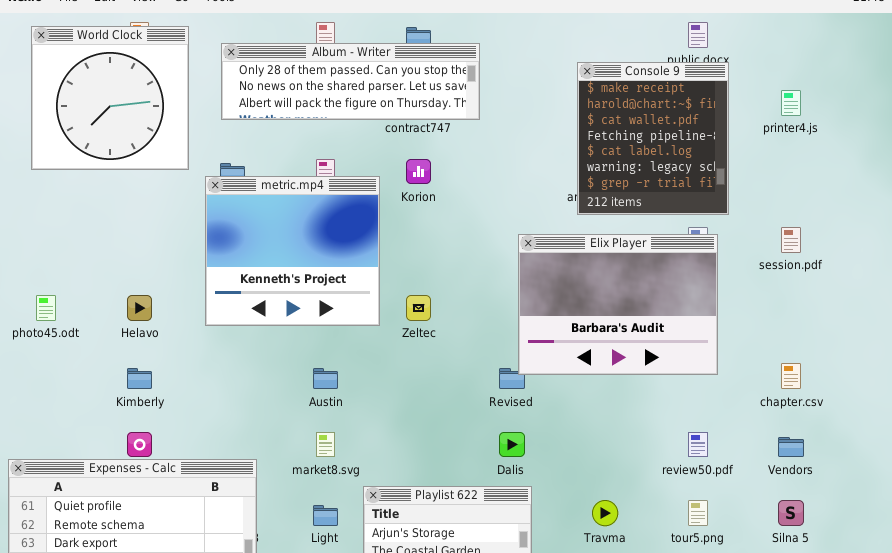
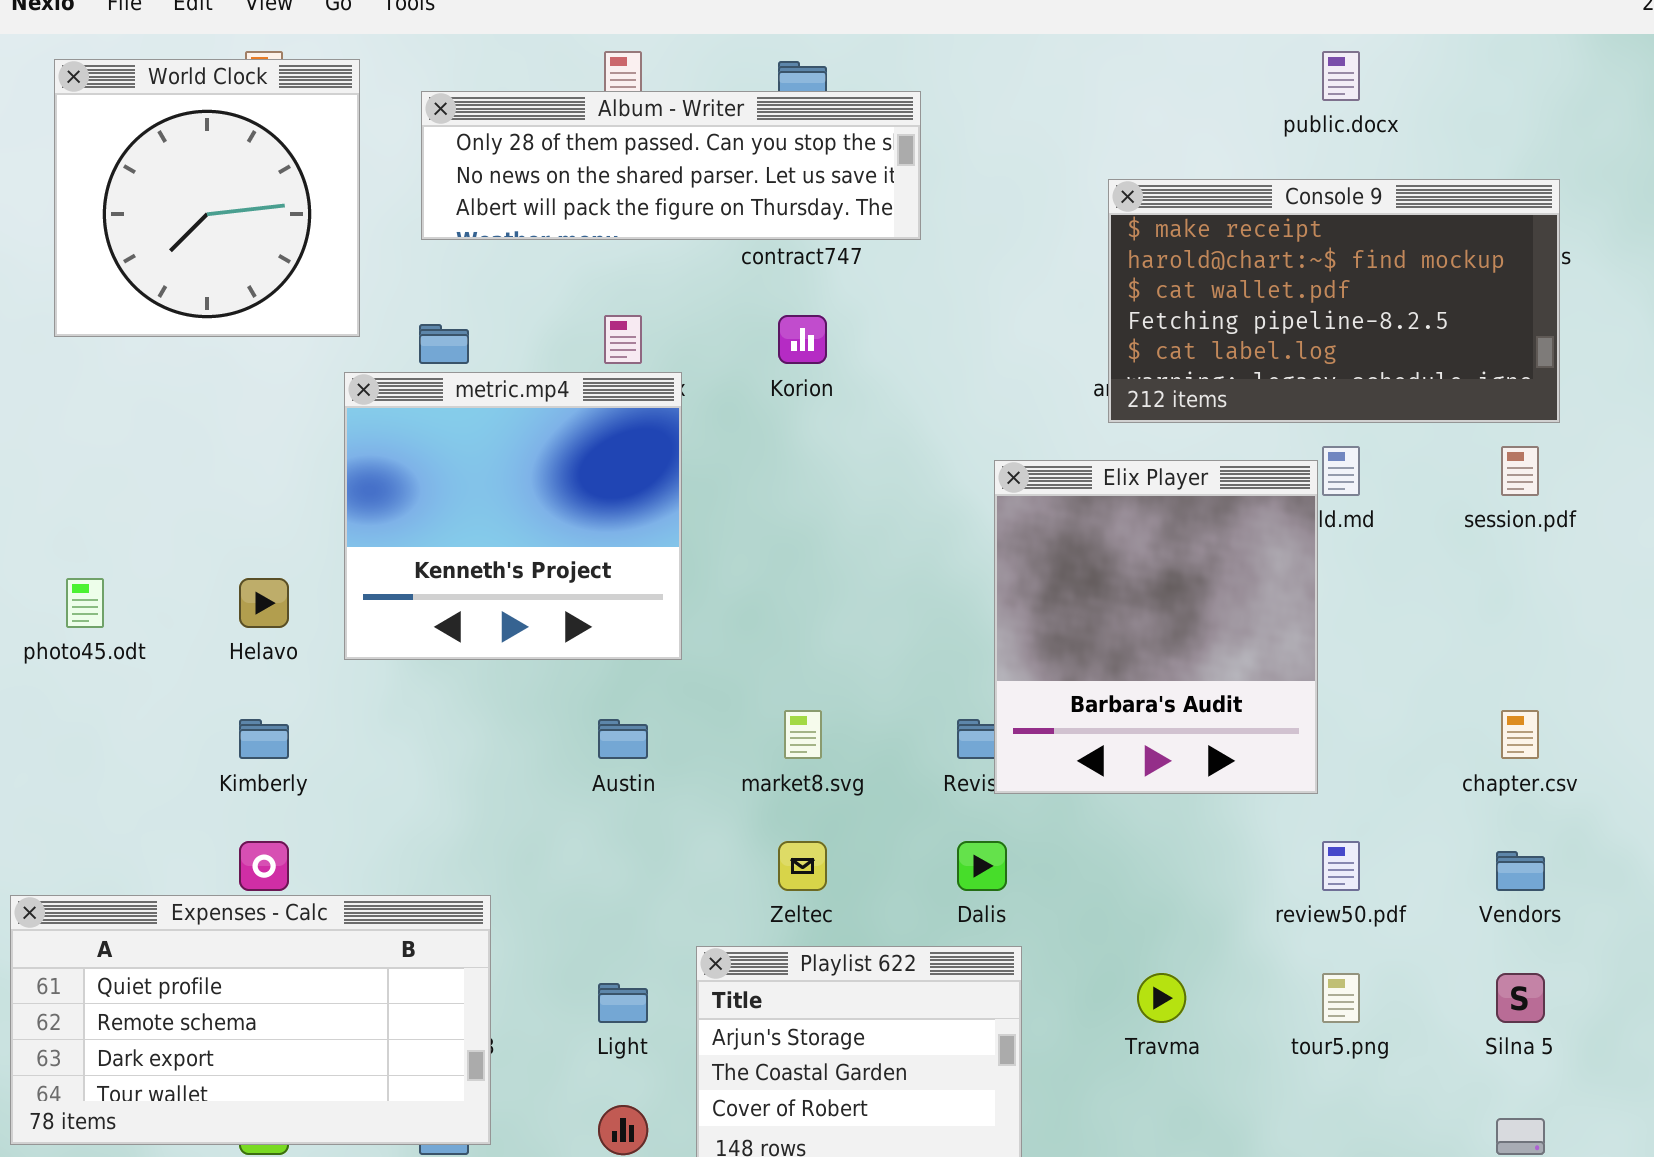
Console 9: [577,62,729,215] -> [1108,179,1560,423], resized
metric.mp4: [205,176,380,326] -> [344,372,682,660], moved
Elix Player: [518,234,718,375] -> [994,460,1318,794], resized
Zeltec: [406,295,431,321] -> [778,841,827,891], moved
market8.svg: [316,432,335,457] -> [784,710,822,759], moved

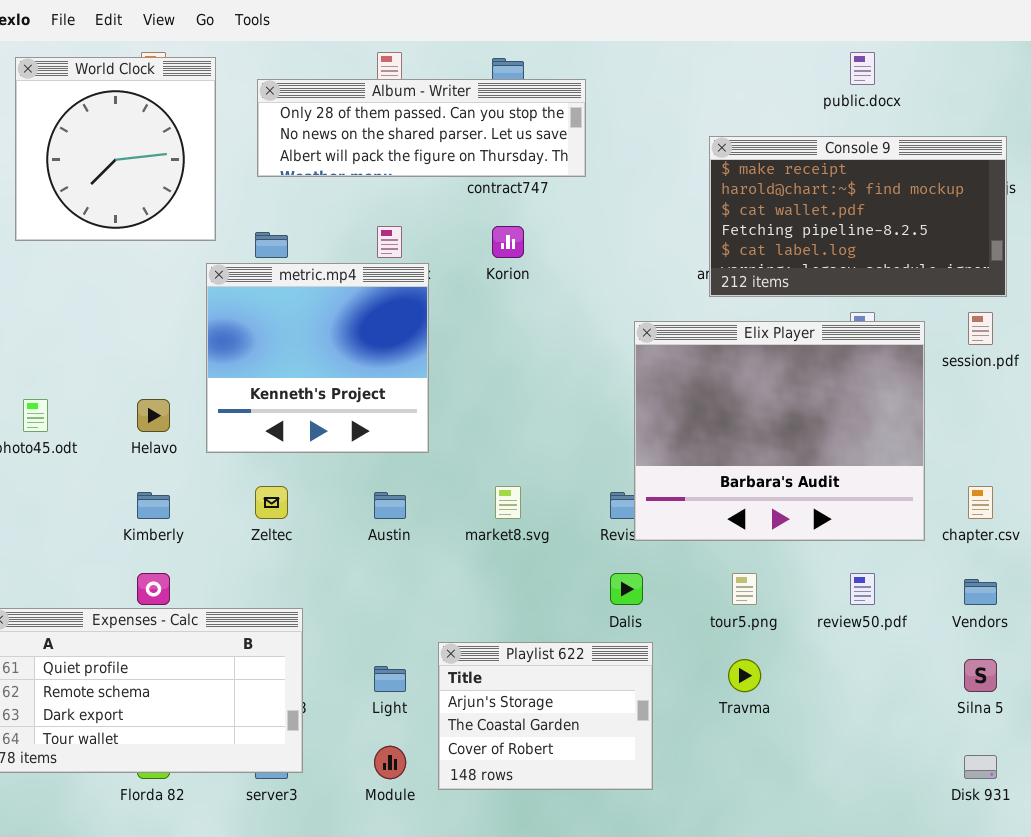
Elix Player: [994,460,1318,794] -> [634,321,925,541], resized
Zeltec: [778,841,827,891] -> [255,486,288,519], moved
tour5.png: [1322,973,1360,1023] -> [732,573,757,605], moved

